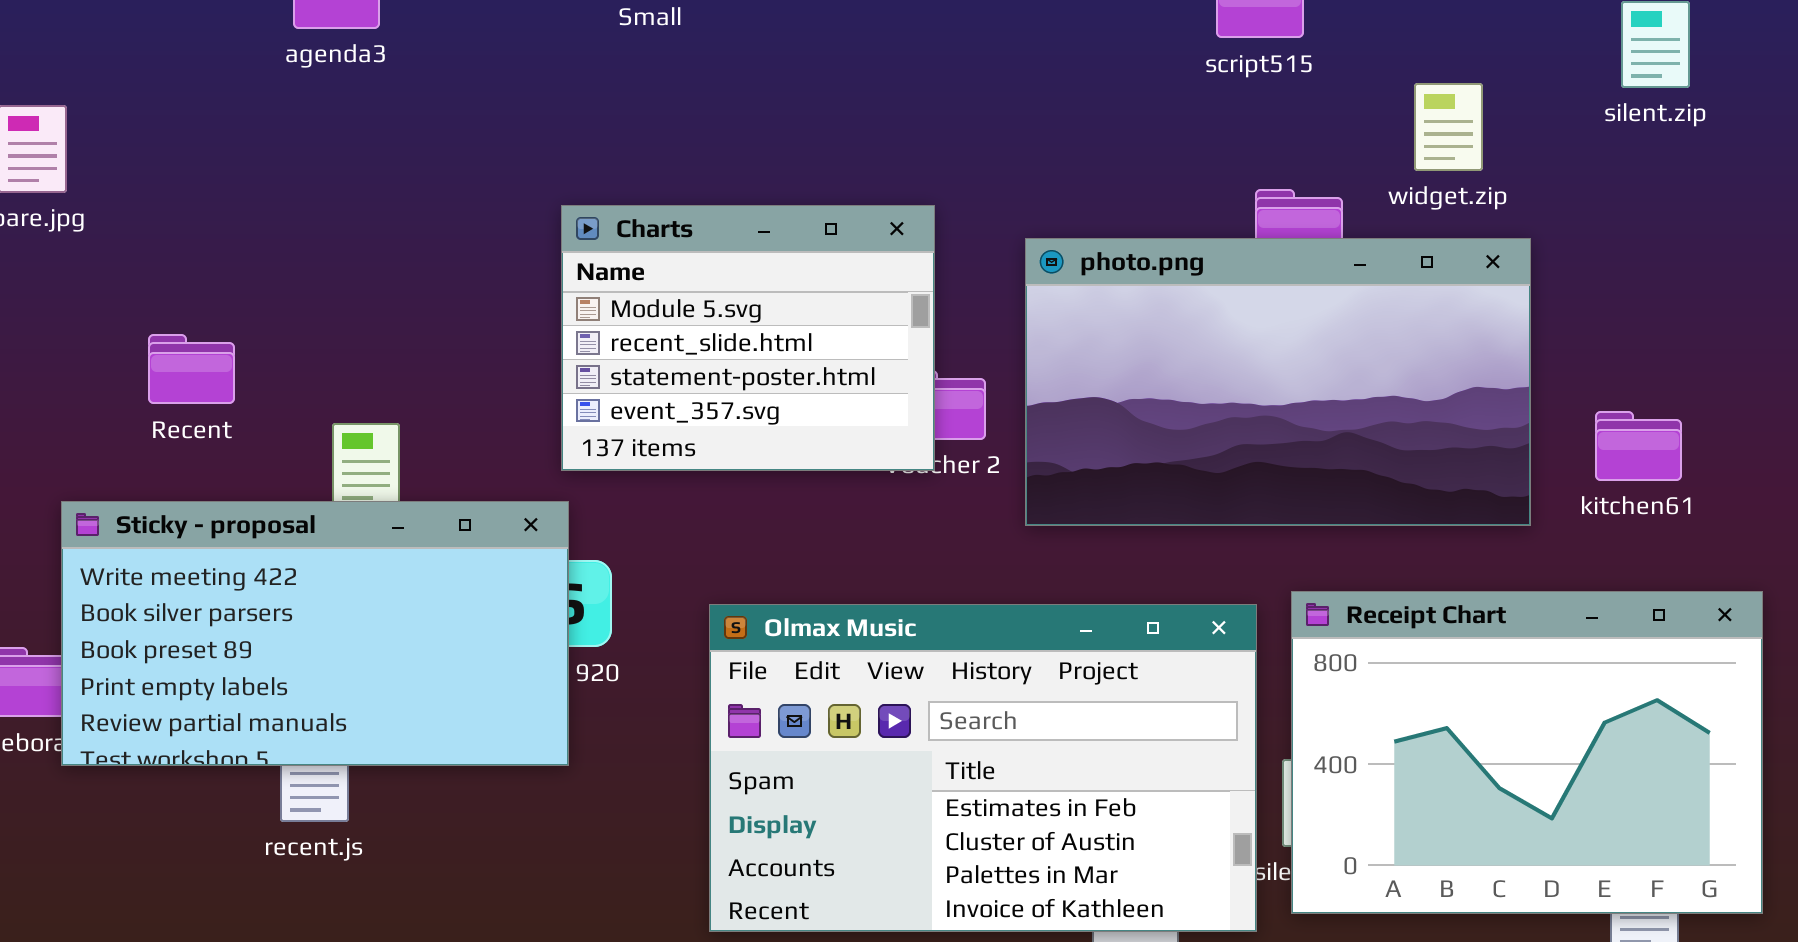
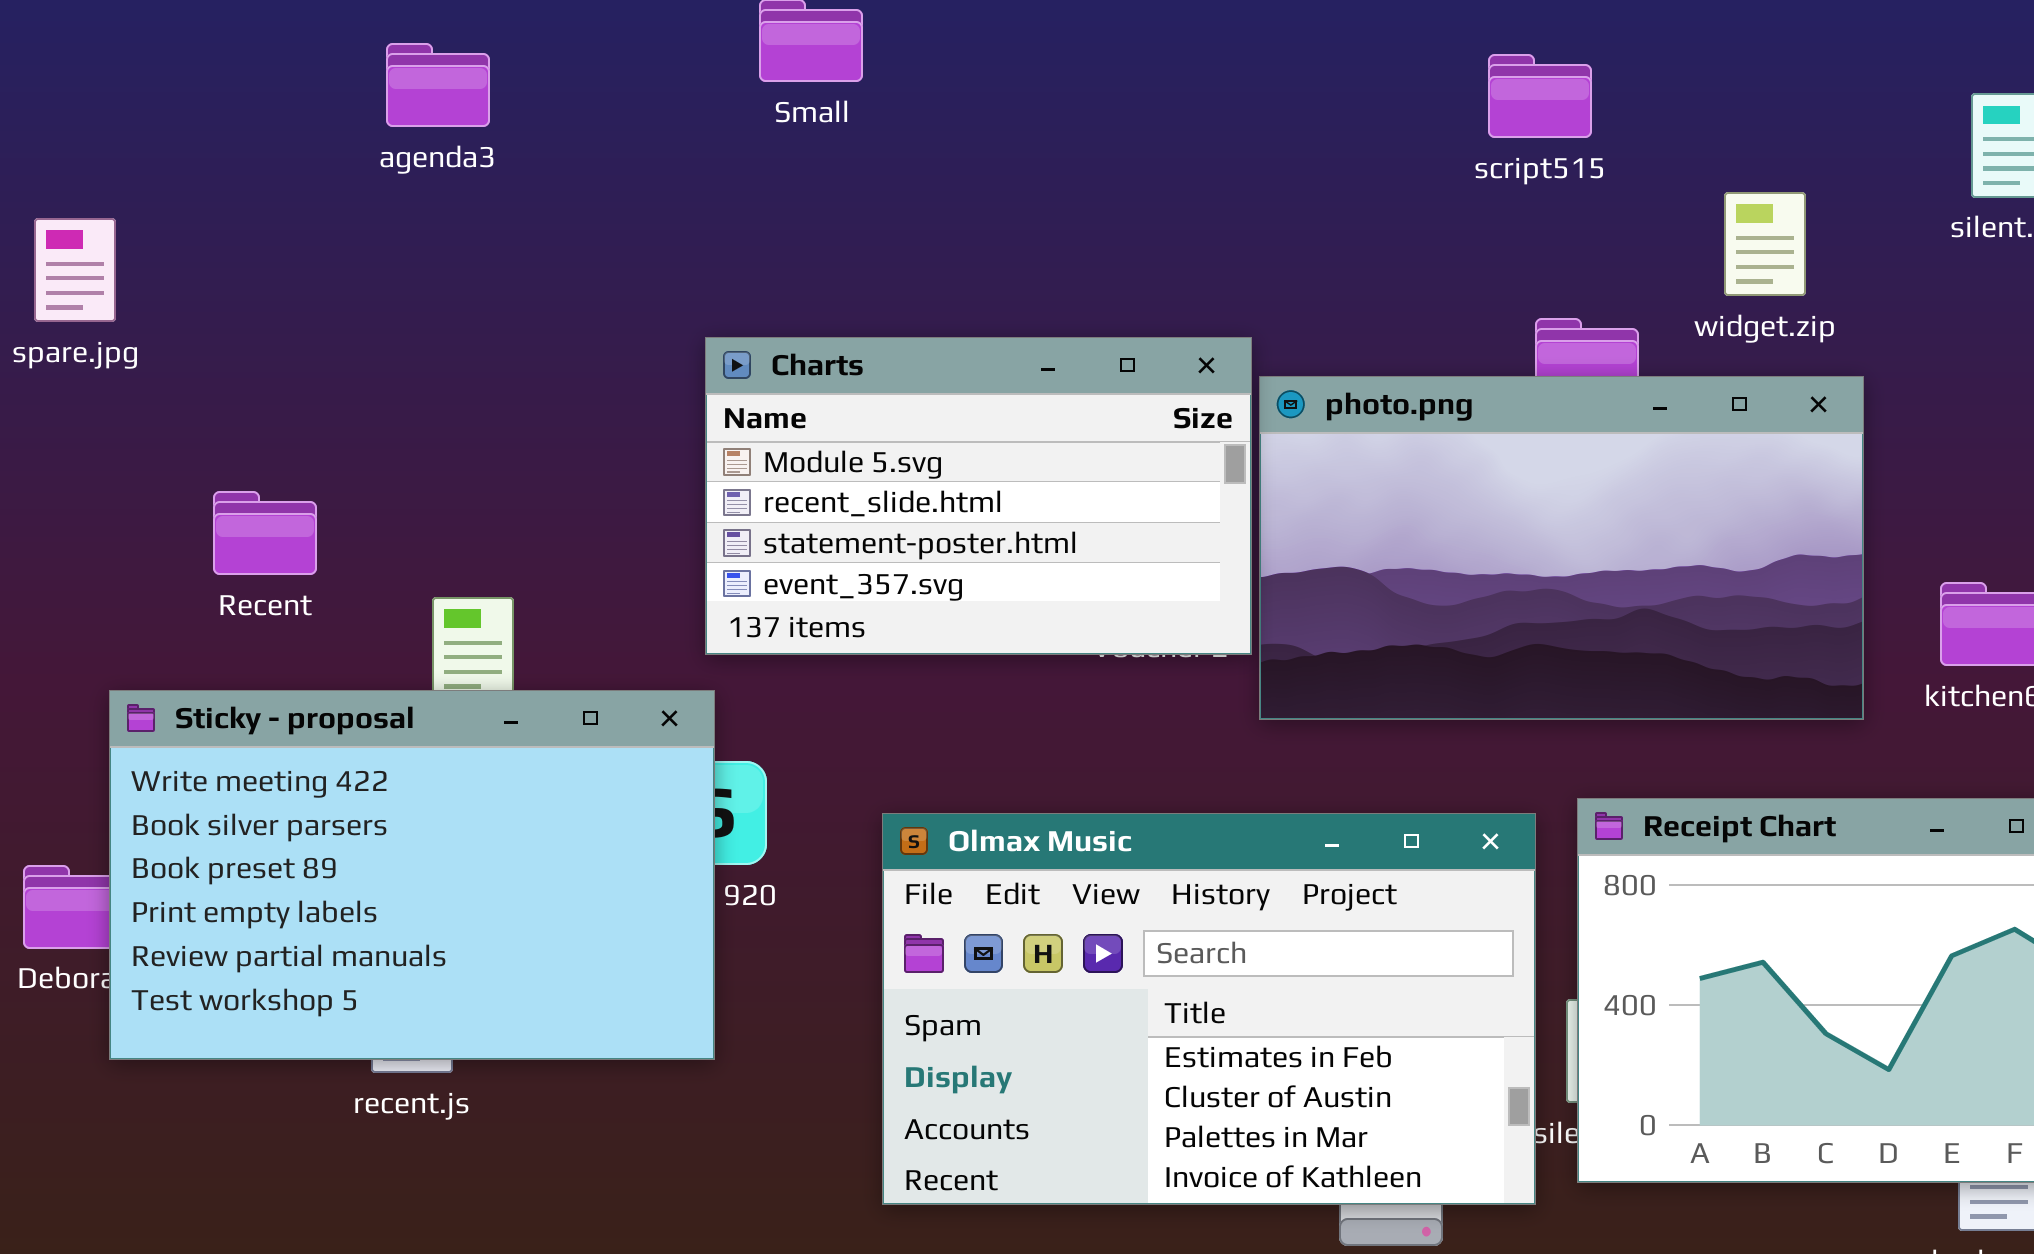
Charts: [561,205,935,471] -> [705,337,1252,655], resized
Sticky - proposal: [61,501,569,766] -> [109,690,715,1060], resized

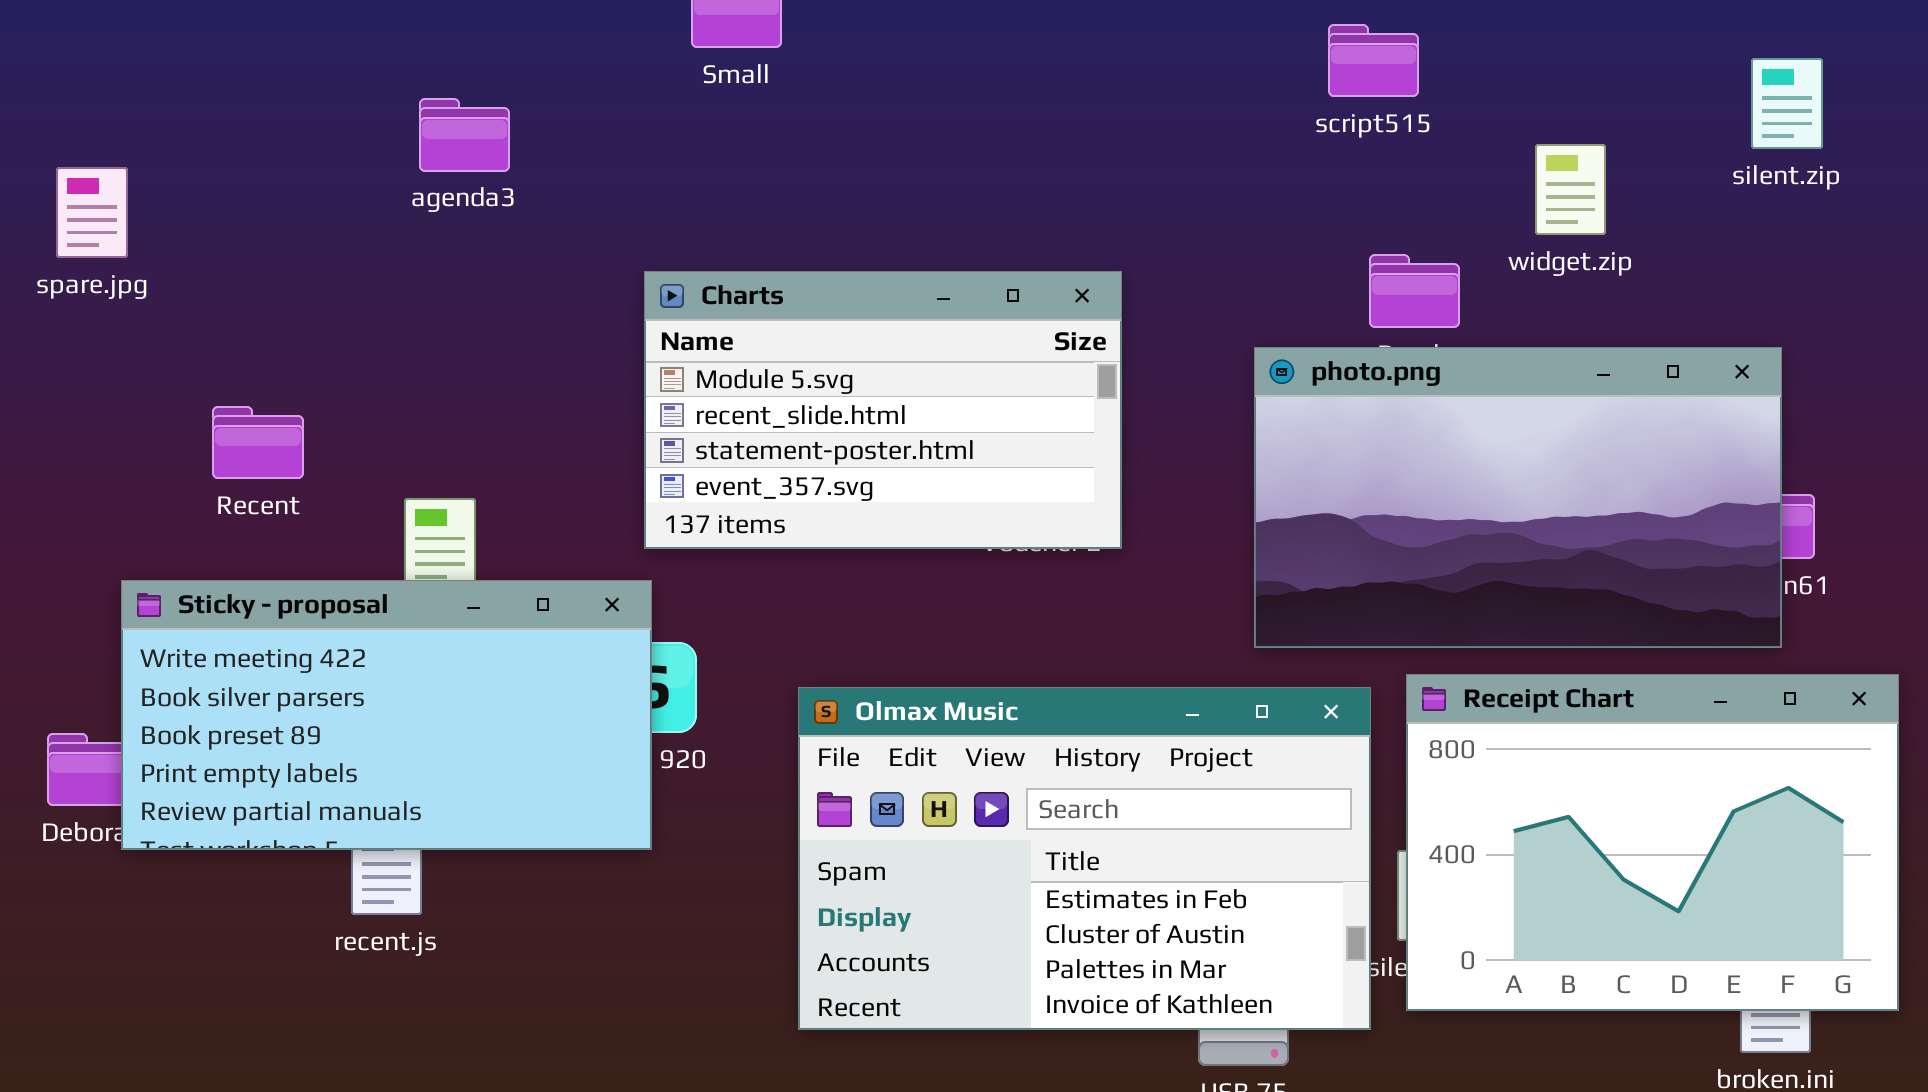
agenda3: [386,43,490,127] -> [419,98,510,172], moved
photo.png: [1259,376,1864,720] -> [1254,347,1782,648], moved
Sticky - proposal: [109,690,715,1060] -> [121,580,652,850], resized

